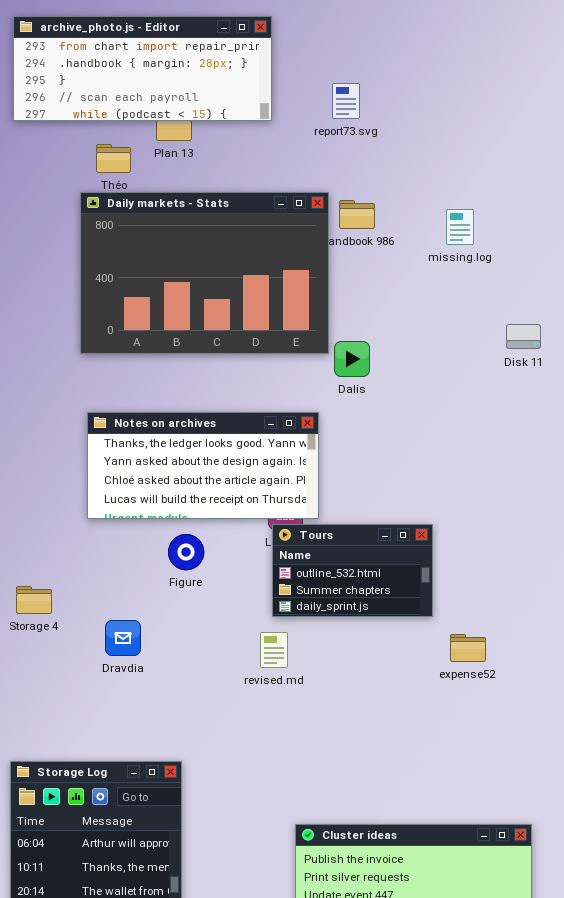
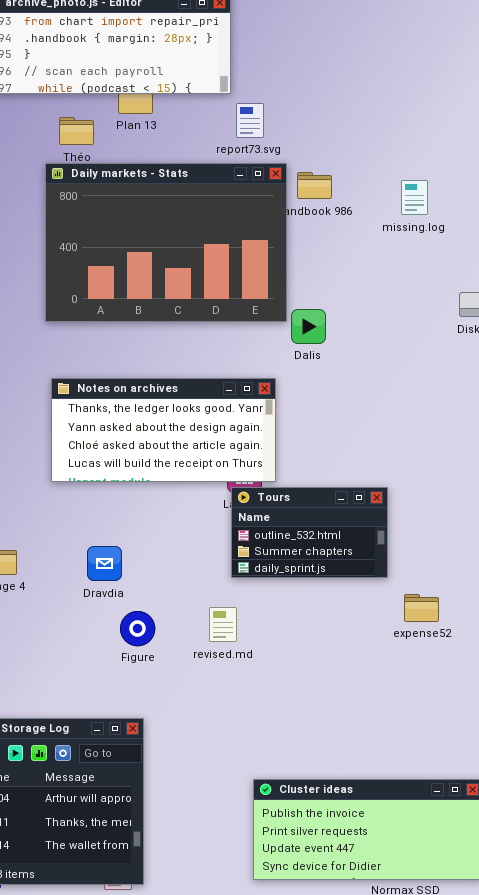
report73.svg: [332,83,360,119] -> [236,103,264,138], moved
Figure: [168,534,204,570] -> [120,611,155,646], moved
Dravdia: [105,620,141,656] -> [87,546,122,581], moved
revised.md: [260,632,288,668] -> [209,607,237,642], moved

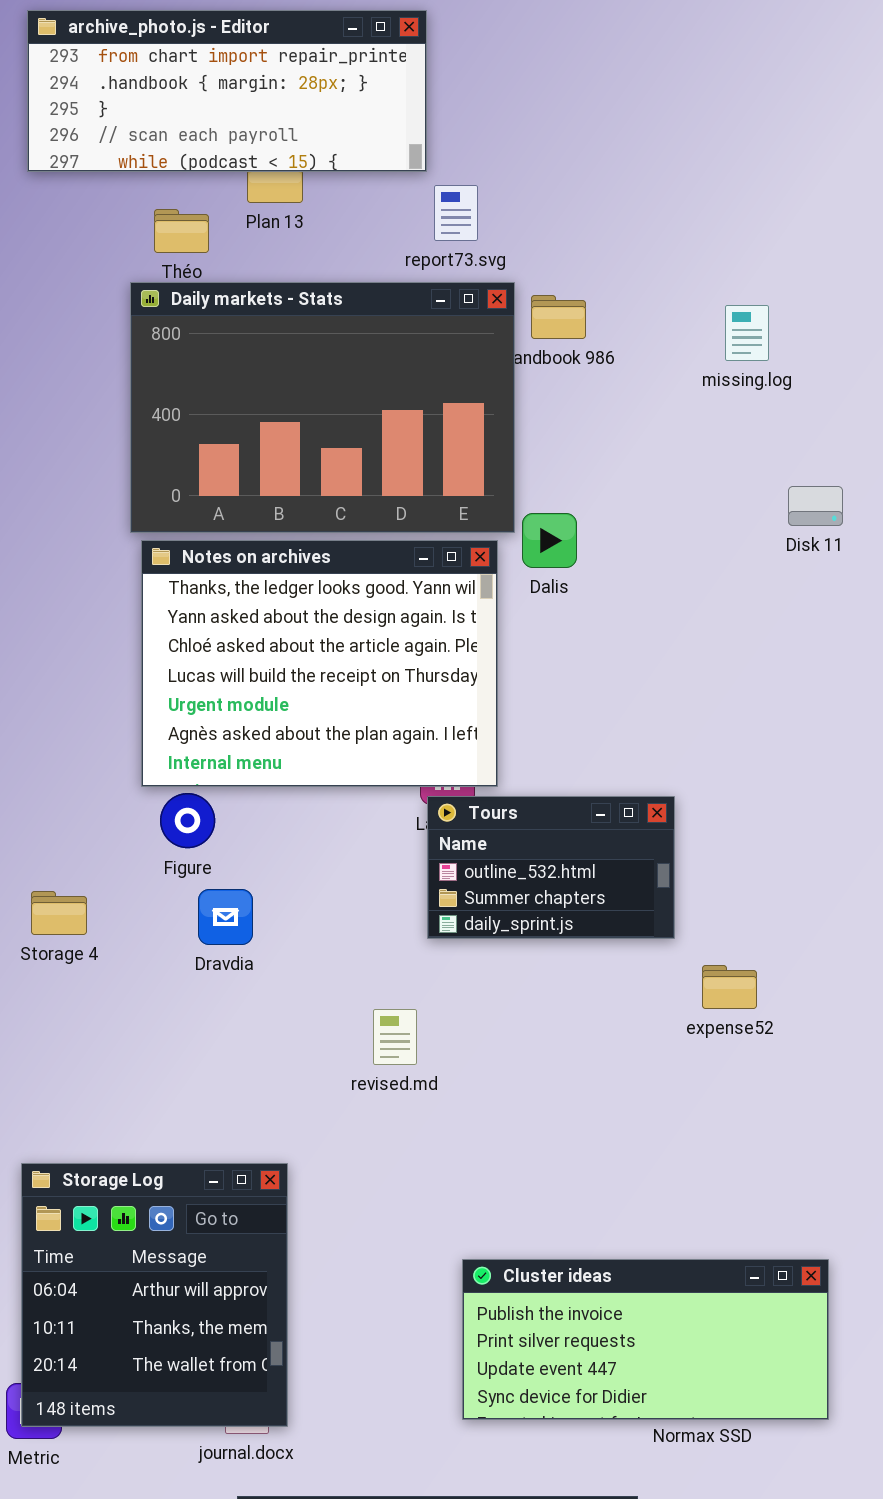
missing.log: [401,180,428,215] -> [725,305,769,361], moved
Notes on archives: [51,378,276,482] -> [141,540,498,787], resized
revised.md: [209,607,237,642] -> [373,1009,417,1065], moved
Figure: [120,611,155,646] -> [160,793,215,848], moved

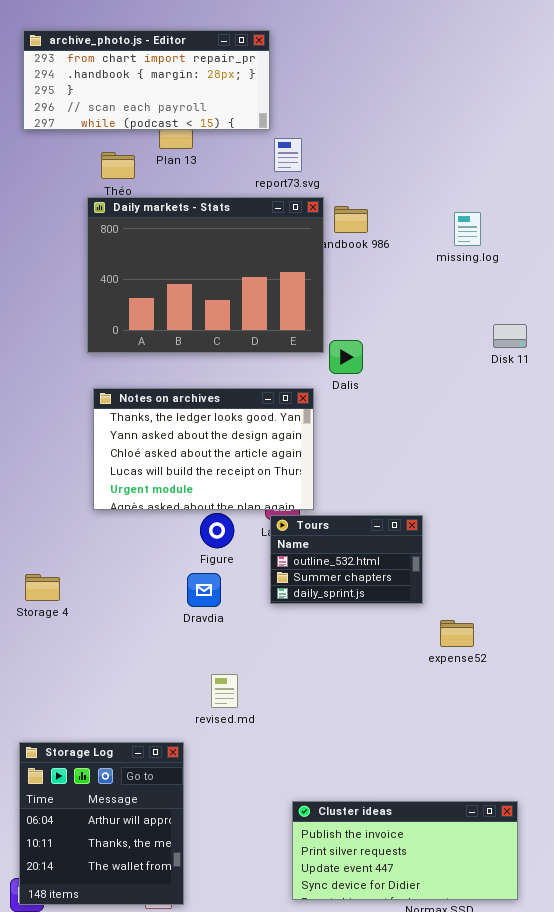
Notes on archives: [141,540,498,787] -> [93,388,314,510], resized
Figure: [160,793,215,848] -> [200,513,234,548], moved
Dravdia: [198,889,253,945] -> [187,573,221,607], moved
revised.md: [373,1009,417,1065] -> [211,674,238,708], moved

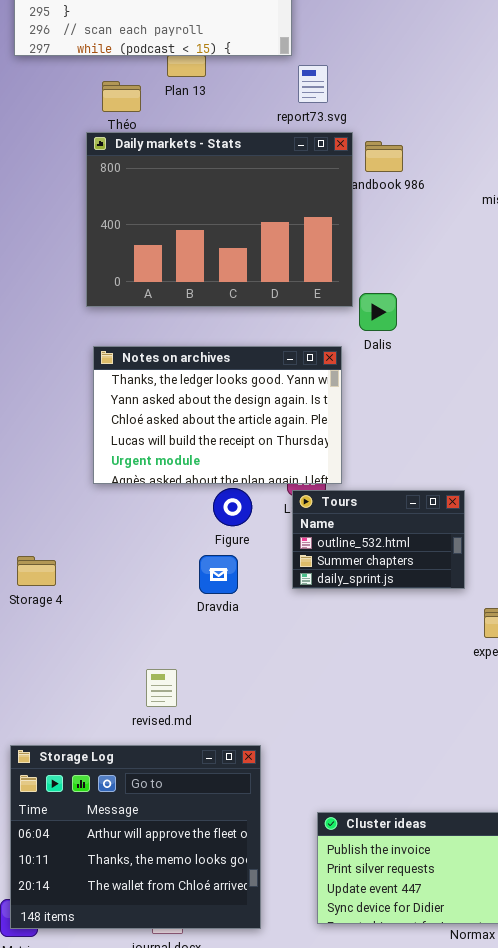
revised.md: [211,674,238,708] -> [146,669,177,707], moved
Storage Log: [19,742,184,905] -> [10,745,261,929], resized

